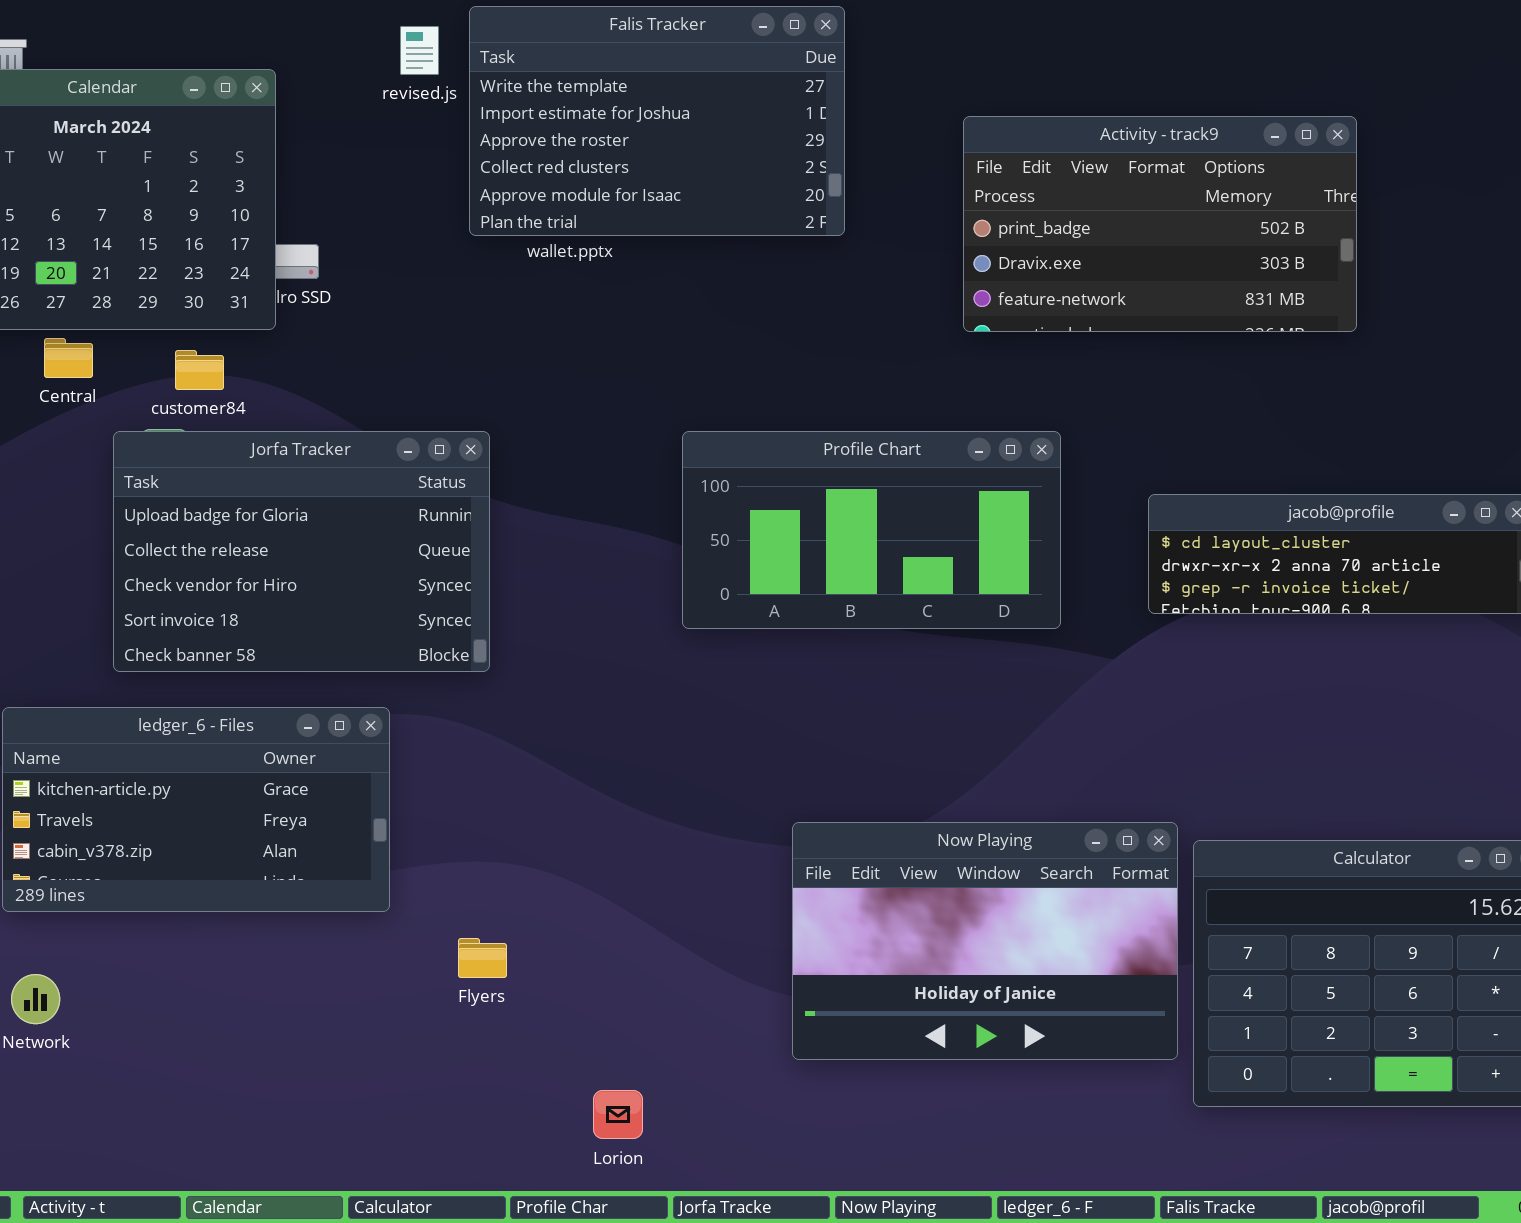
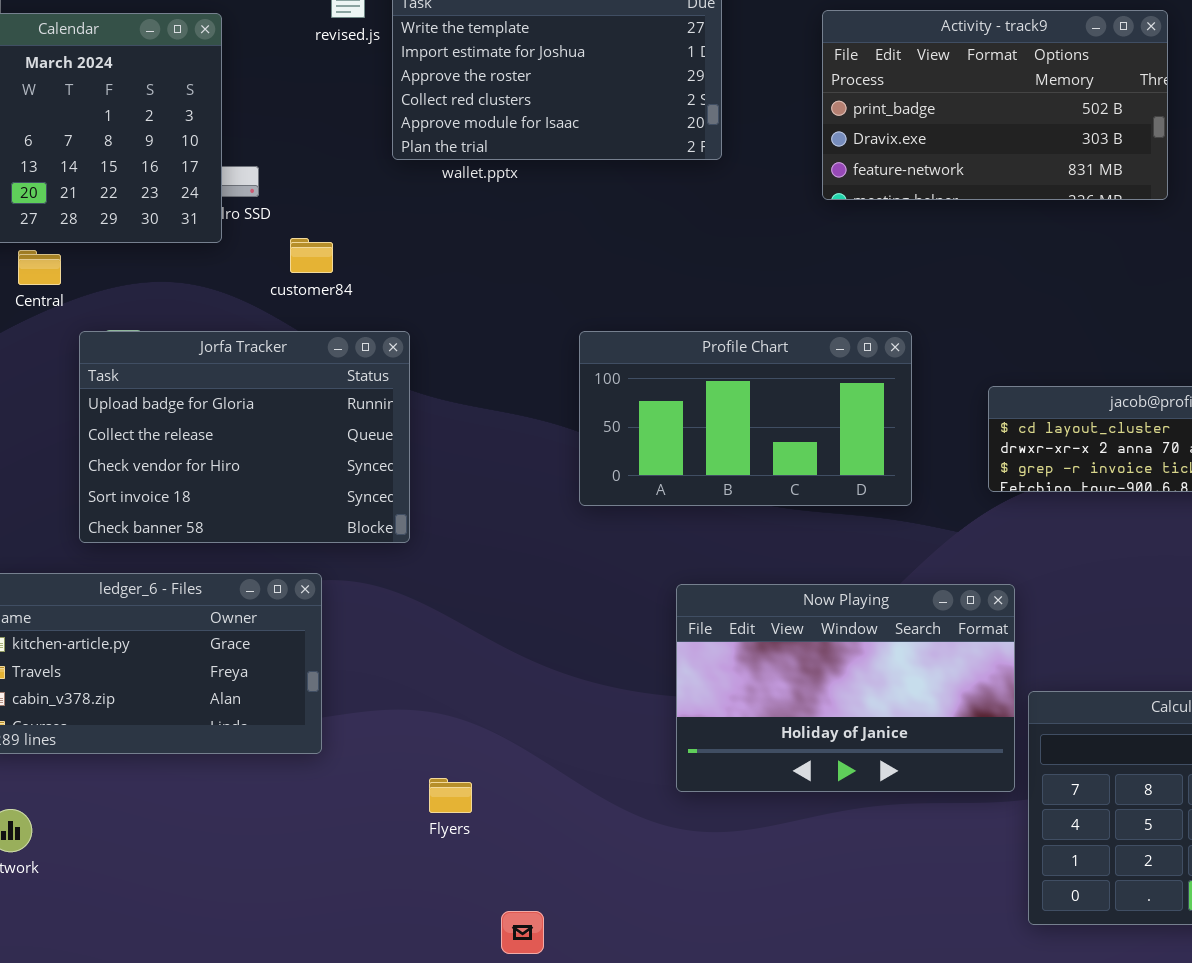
Activity - track9: [963,116,1357,332] -> [822,10,1168,200], moved
customer84: [175,350,224,390] -> [290,238,333,273], moved
Now Playing: [792,822,1178,1060] -> [676,584,1015,792], moved
Flyers: [458,938,507,978] -> [429,778,472,813], moved

